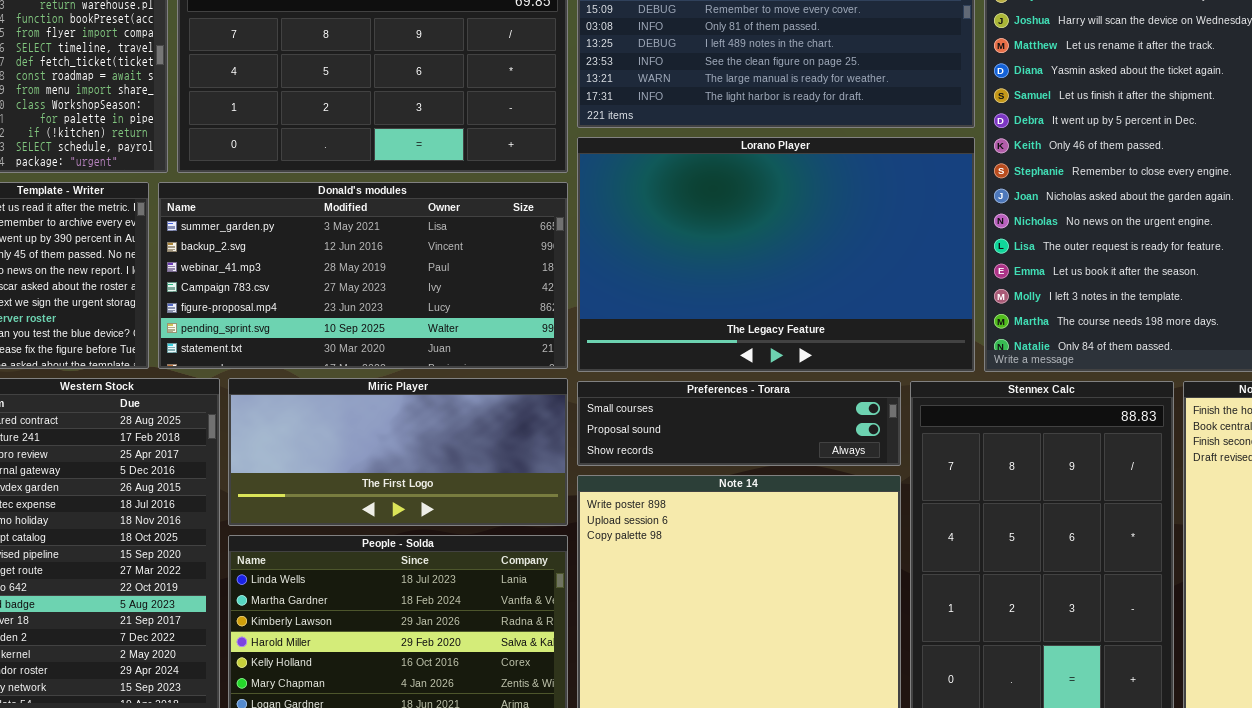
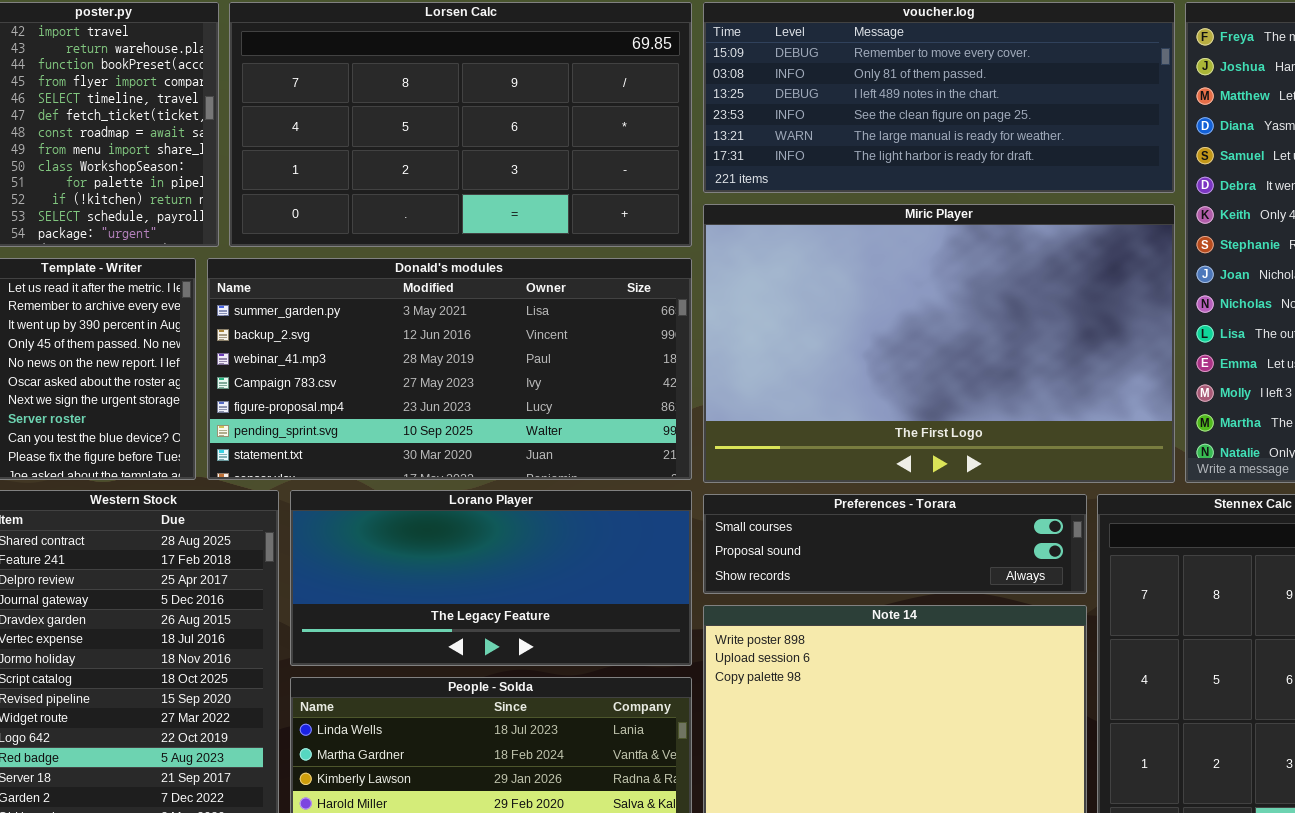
Lorano Player: [577,137,975,372] -> [290,490,692,666], moved, resized
Miric Player: [228,378,568,526] -> [703,204,1175,483], moved, resized

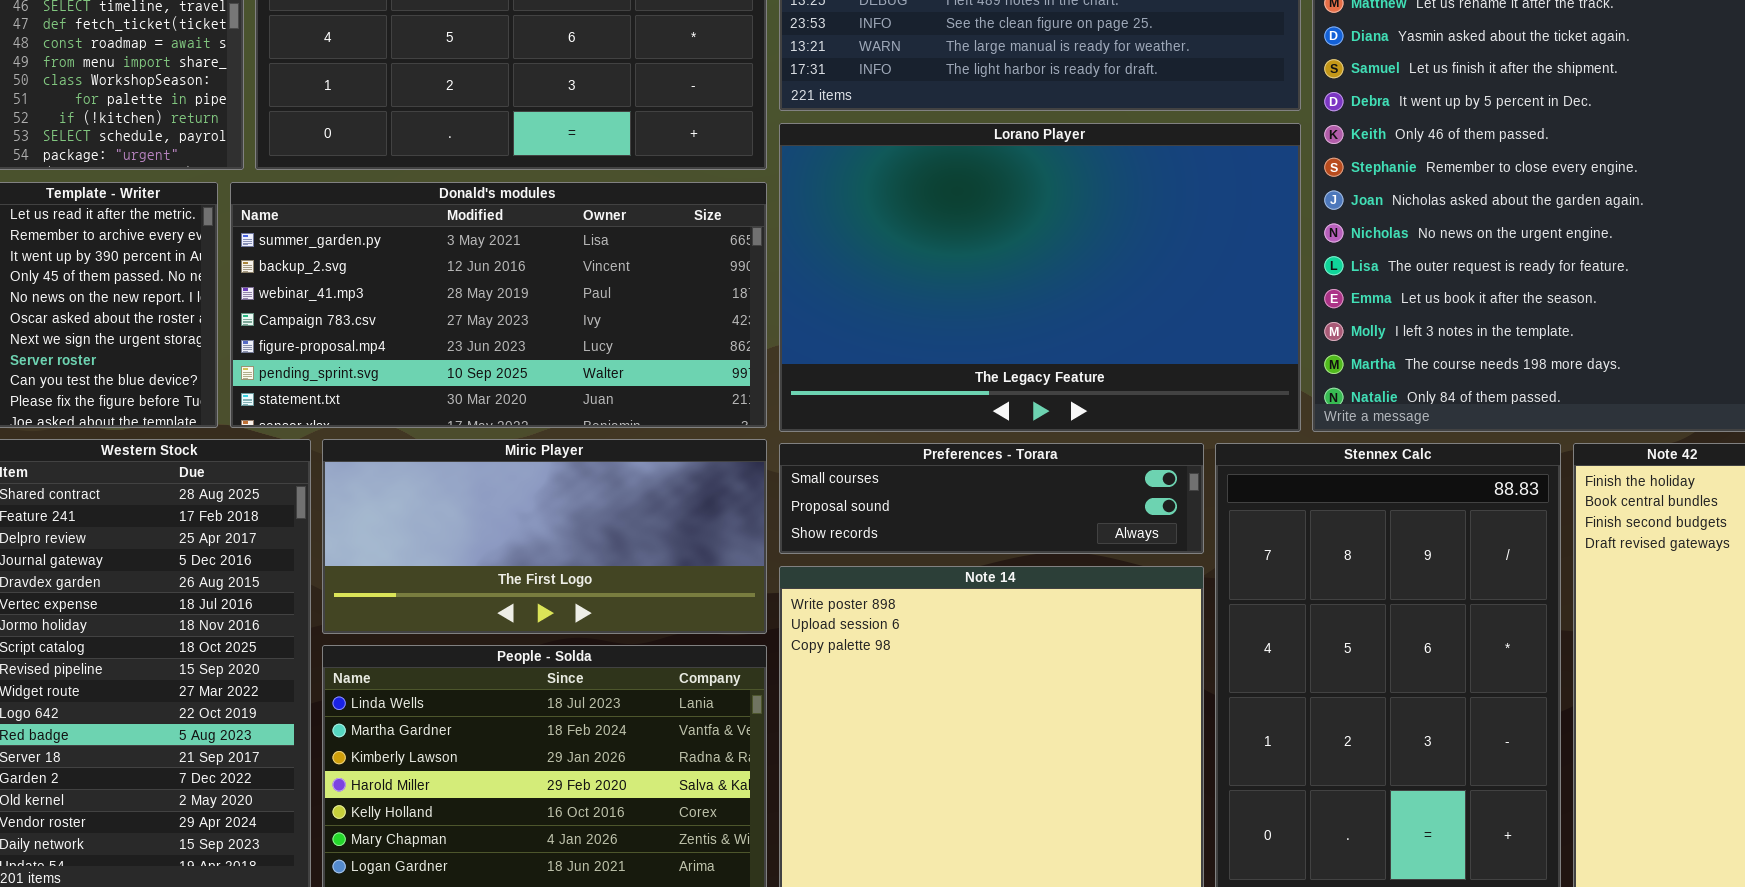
Miric Player: [703,204,1175,483] -> [322,439,767,634], moved, resized
Lorano Player: [290,490,692,666] -> [779,123,1301,432], moved, resized

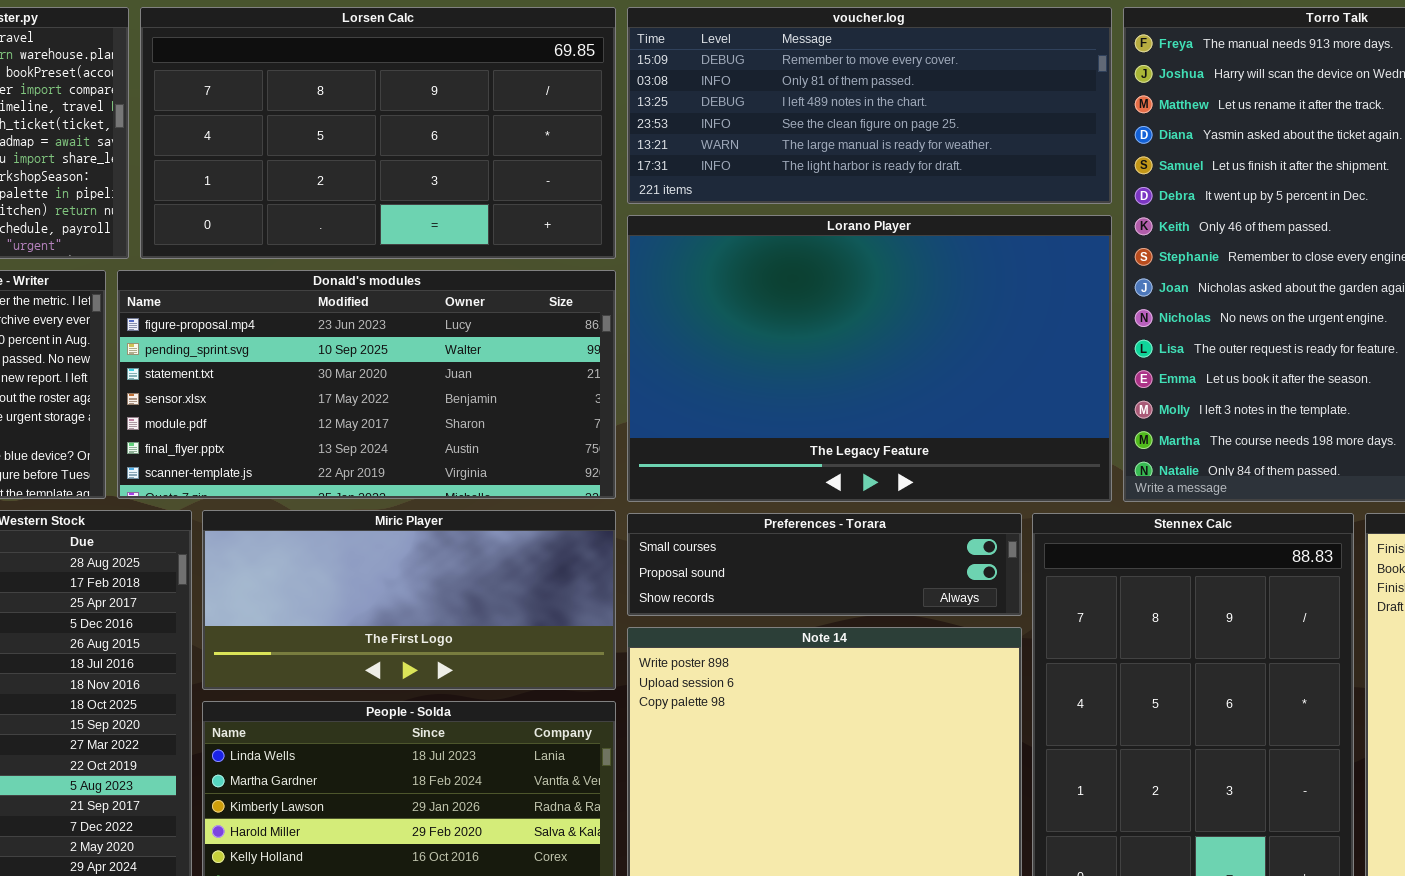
Donald's modules: [230,182,767,428] -> [117,270,616,499], scrolled down 4 rows

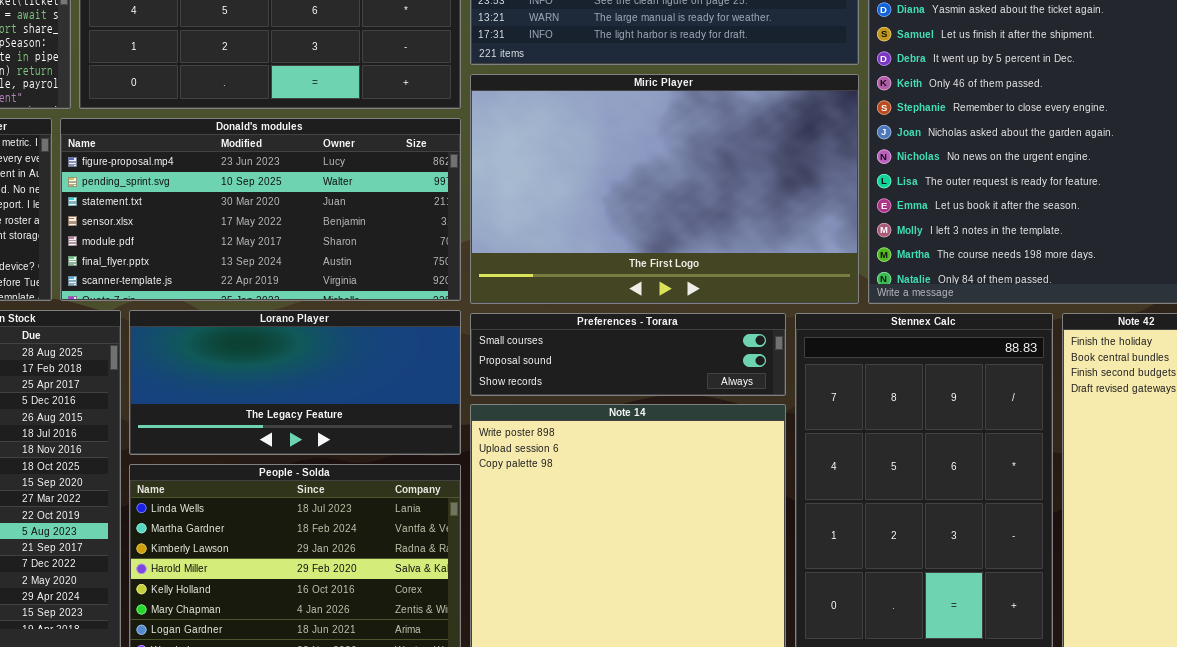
Lorano Player: [627,215,1112,502] -> [129,310,461,455], moved, resized
Miric Player: [202,510,616,690] -> [470,74,859,304], moved, resized

